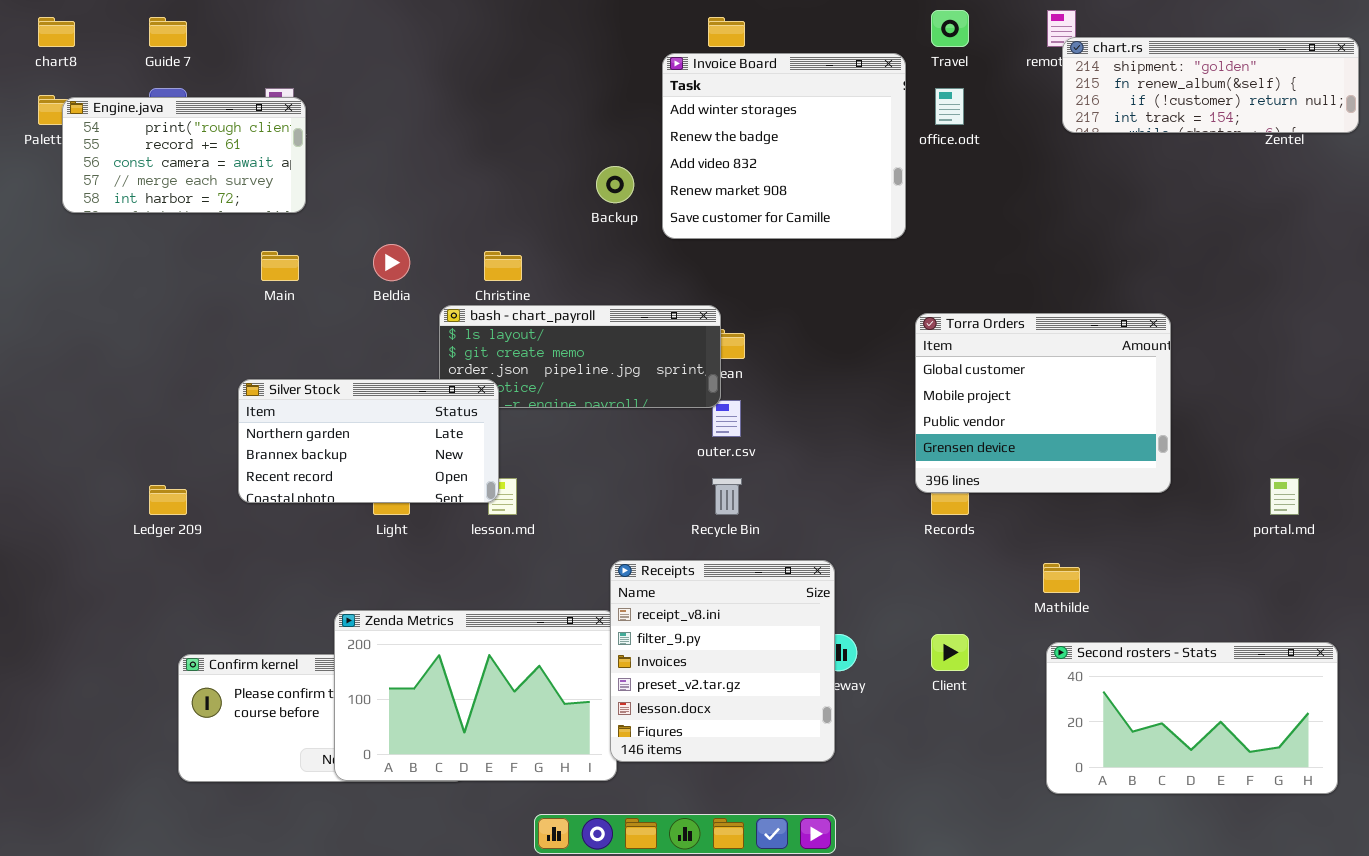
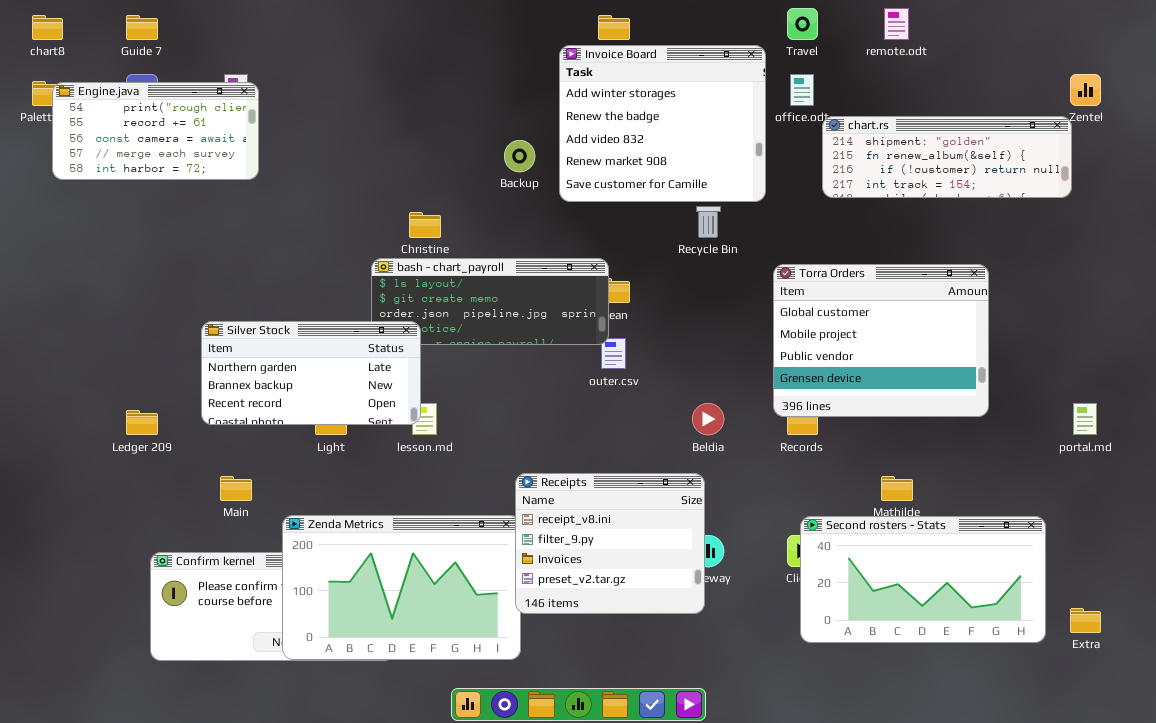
chart.rs: [1062,37,1359,133] -> [822,116,1072,198], moved
Beldia: [373,244,410,281] -> [692,403,724,435], moved
Main: [261,251,299,281] -> [220,476,252,501], moved
Recycle Bin: [712,478,742,515] -> [696,206,721,238], moved
Receipts: [610,560,835,762] -> [515,473,705,614], resized
Second rosters - Stats: [1046,642,1338,794] -> [800,516,1046,643], moved

